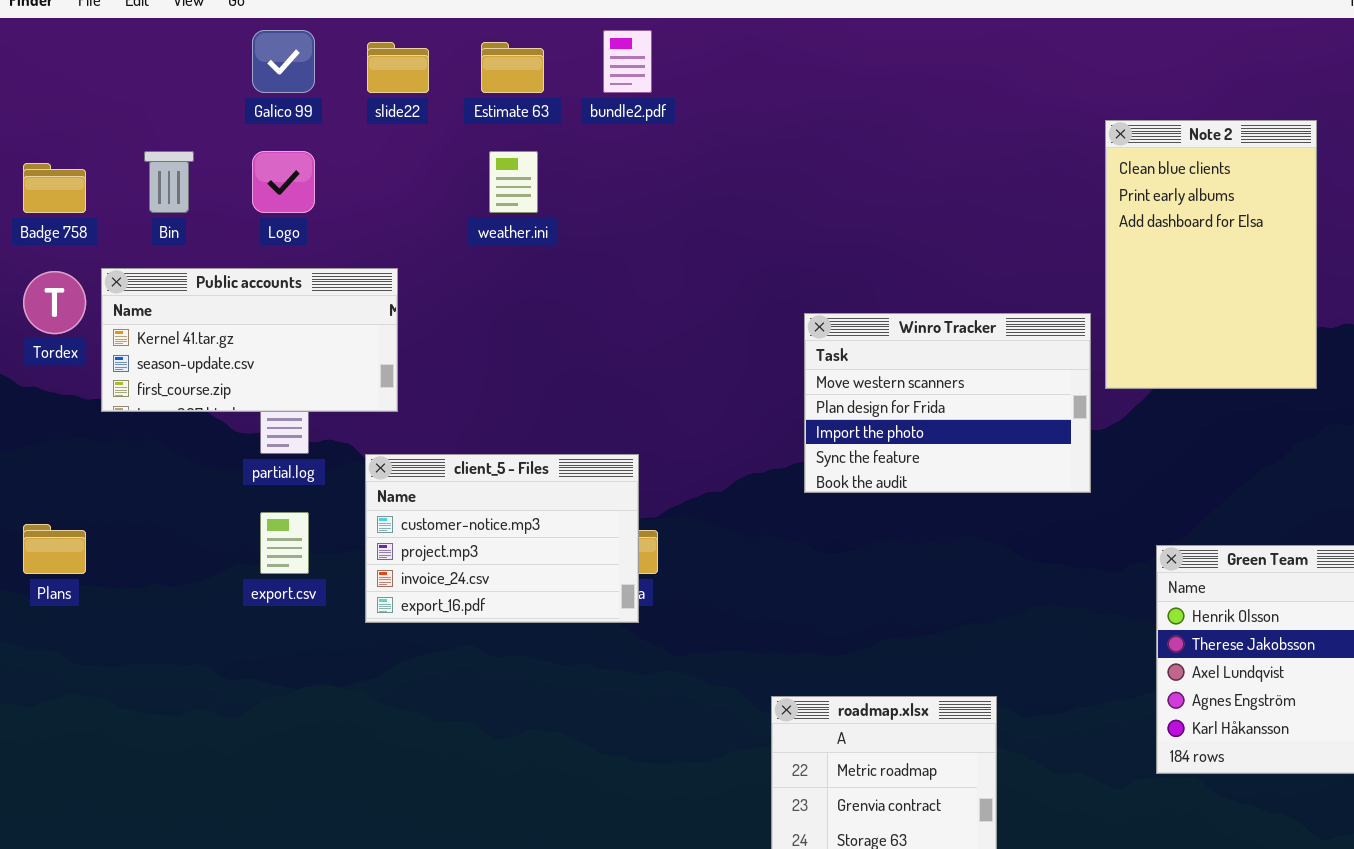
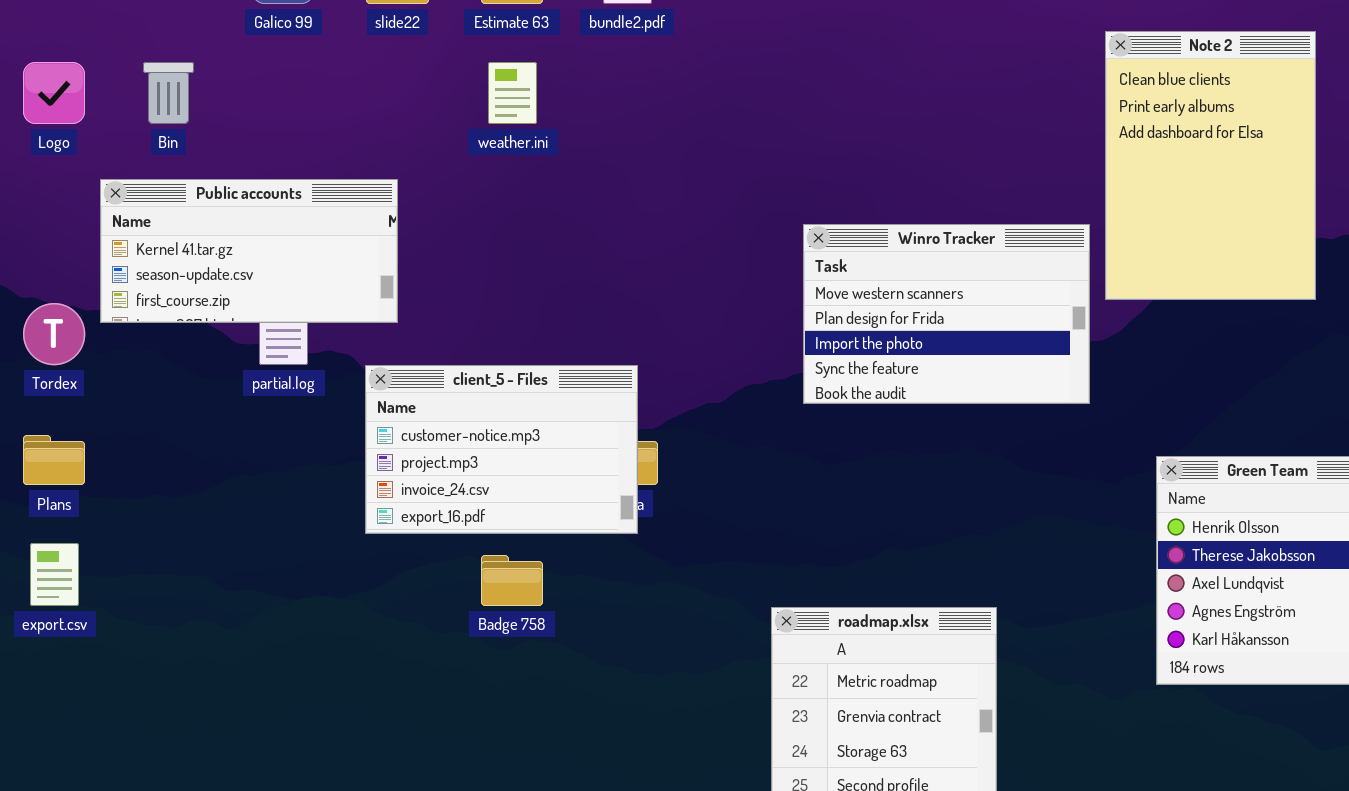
Logo: [252,151,315,213] -> [23,62,85,124], moved
Badge 758: [23,163,86,213] -> [481,555,543,606], moved
Tordex: [23,271,86,334] -> [23,303,85,365], moved
export.csv: [260,512,309,574] -> [30,543,79,606], moved

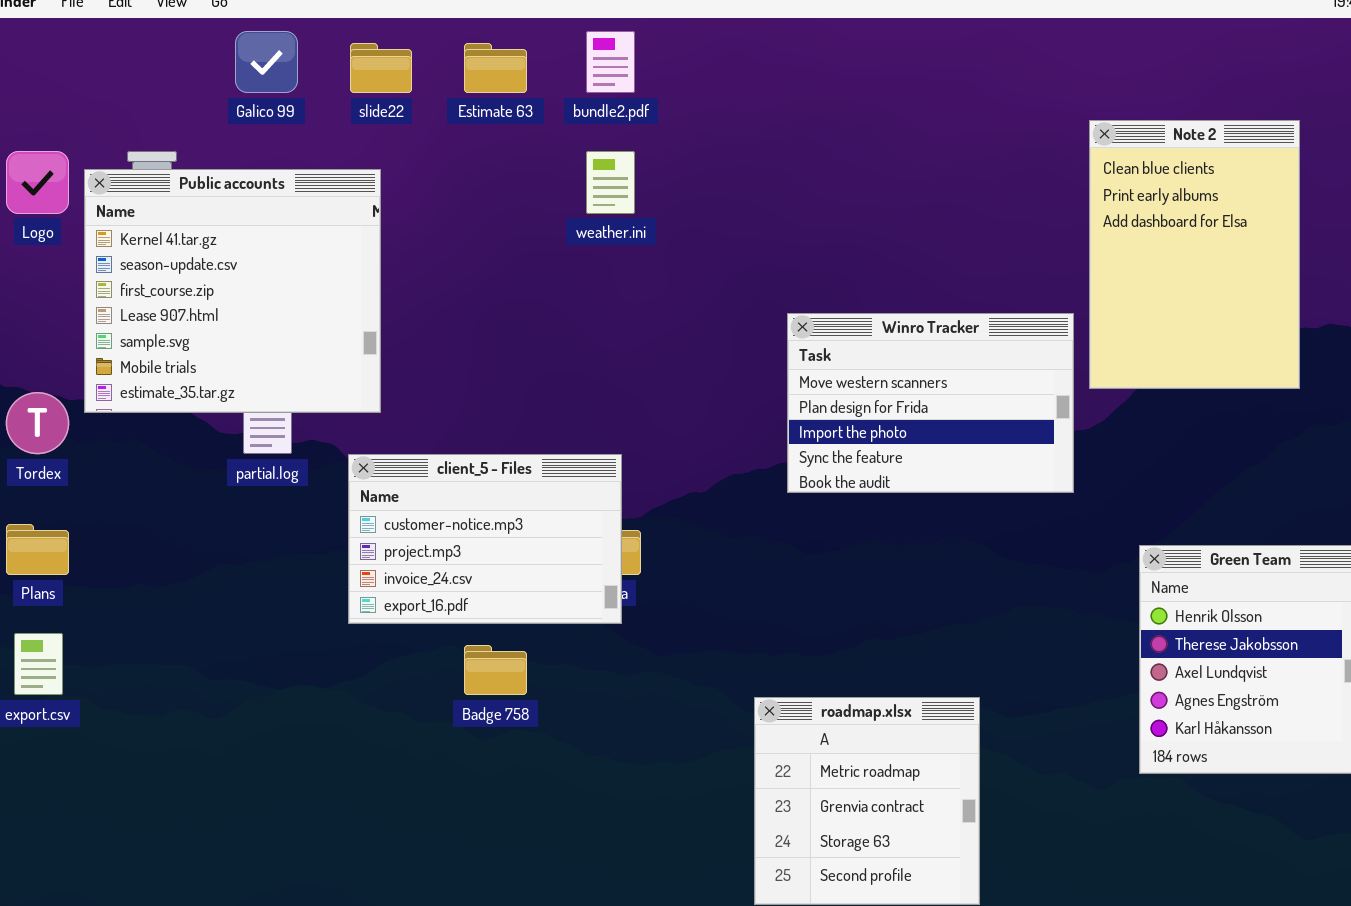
weather.ini: [488,62,537,124] -> [586,151,635,214], moved
Public accounts: [100,179,398,323] -> [84,169,381,413], resized

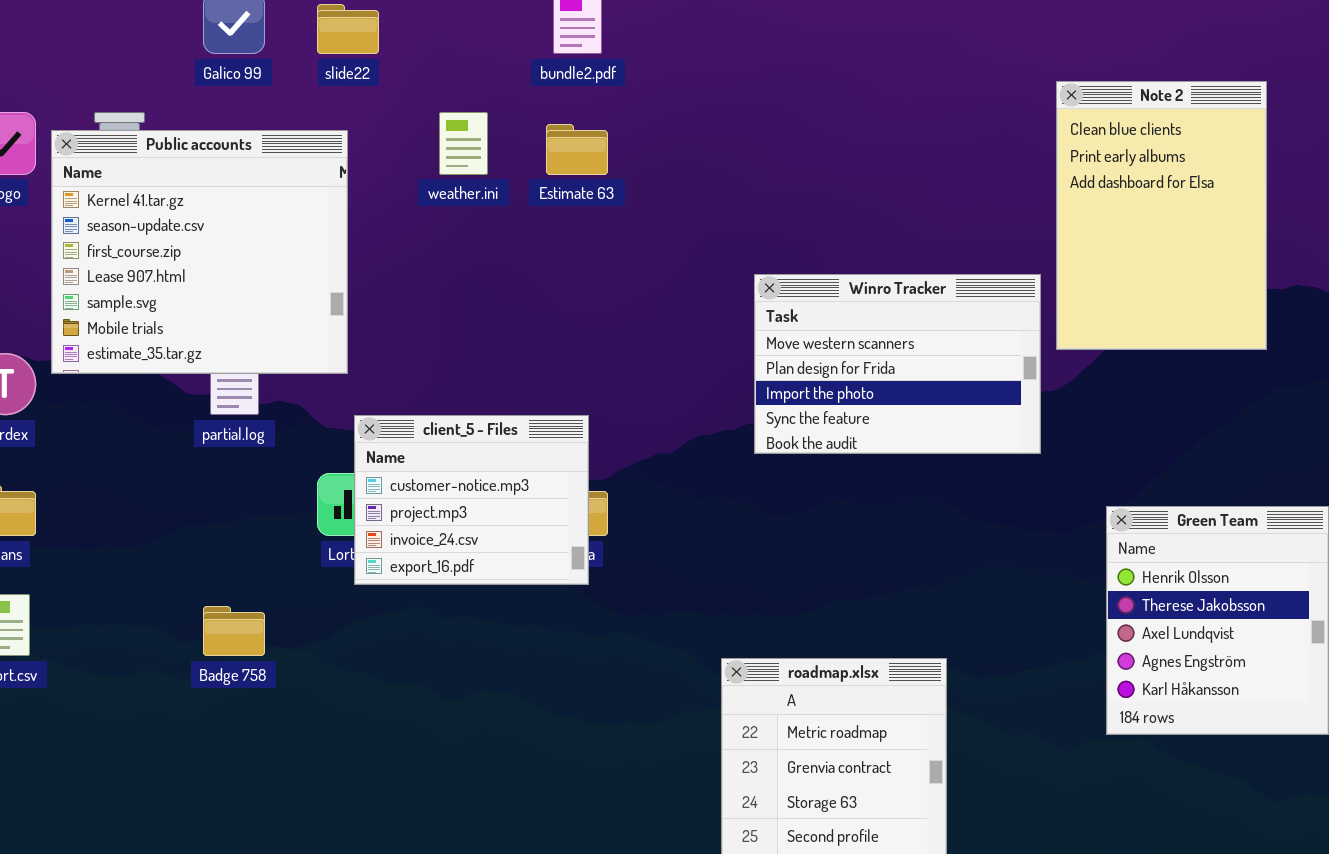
Estimate 63: [464,43,527,93] -> [546,124,608,175], moved
weather.ini: [586,151,635,214] -> [439,112,488,175], moved
client_5 - Files: [348,454,622,624] -> [354,415,589,585], resized
Badge 758: [464,645,527,695] -> [203,606,265,656], moved

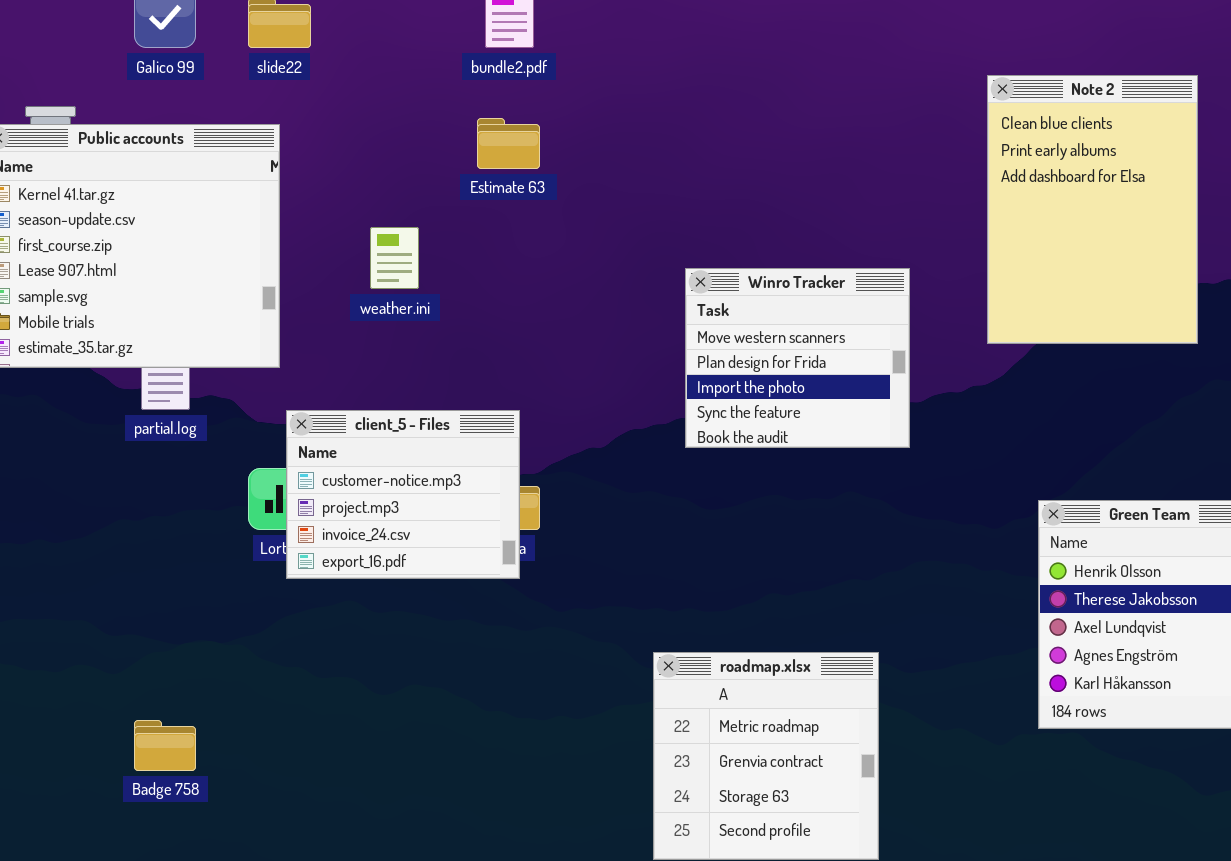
weather.ini: [439,112,488,175] -> [370,227,419,289], moved
Winro Tracker: [754,274,1041,454] -> [685,268,910,448], resized
Badge 758: [203,606,265,656] -> [134,720,196,771], moved

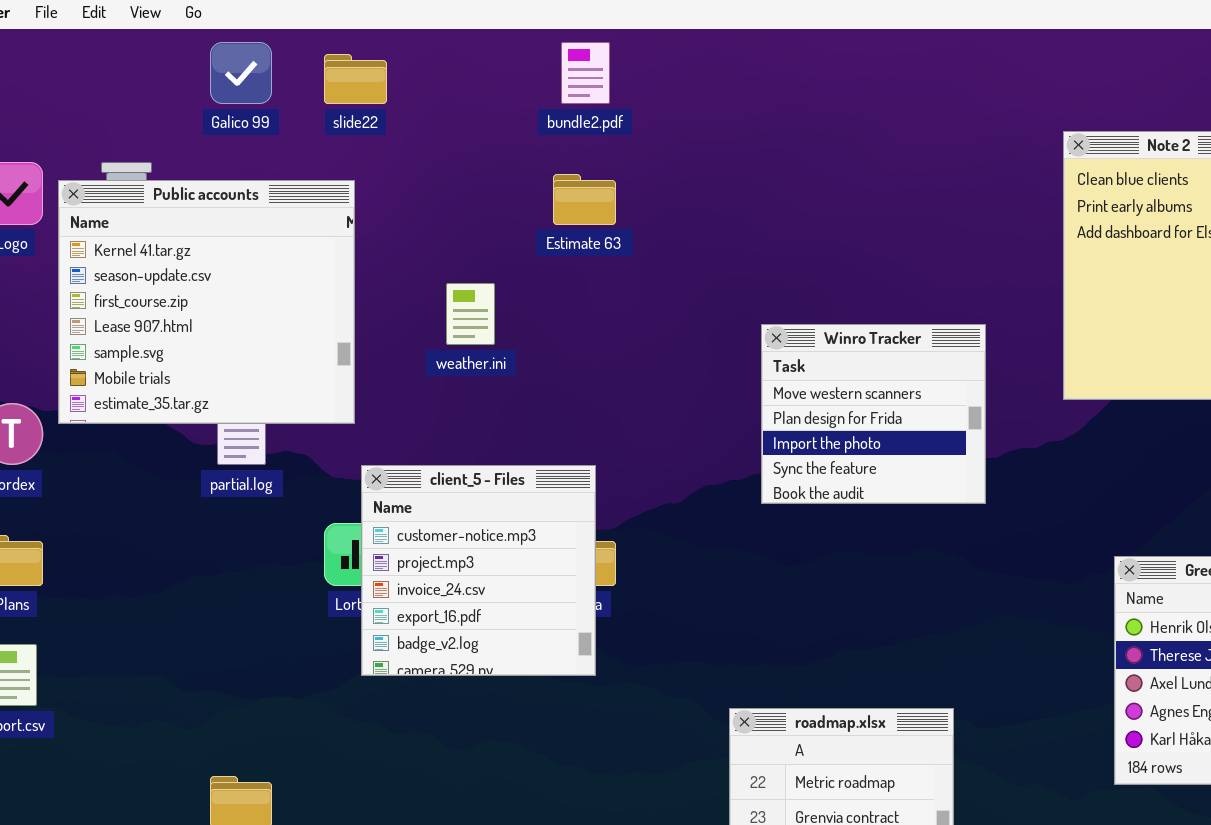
client_5 - Files: [286,410,520,579] -> [361,465,596,676], resized

